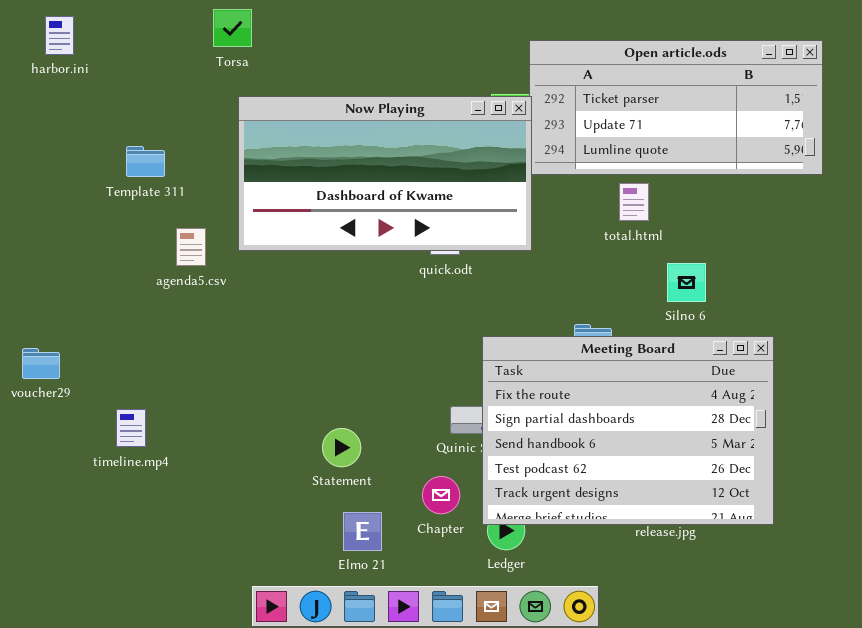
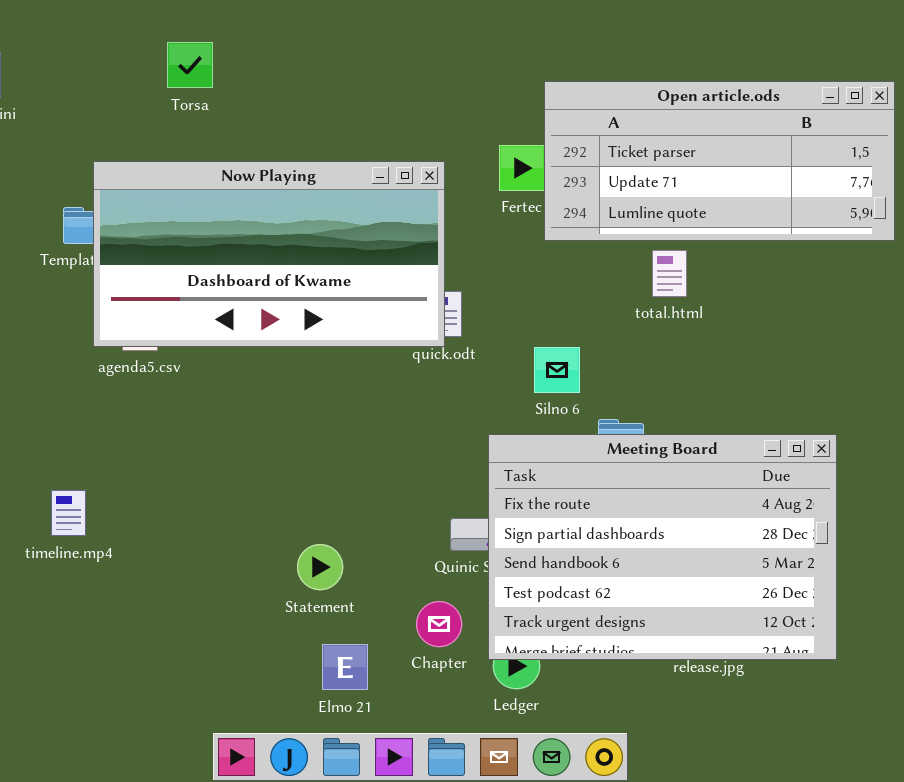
Now Playing: [238,96,532,251] -> [93,161,445,347], moved
Silno 6: [667,263,706,302] -> [534,347,580,393], moved
timeline.mp4: [116,409,146,447] -> [51,490,86,536], moved

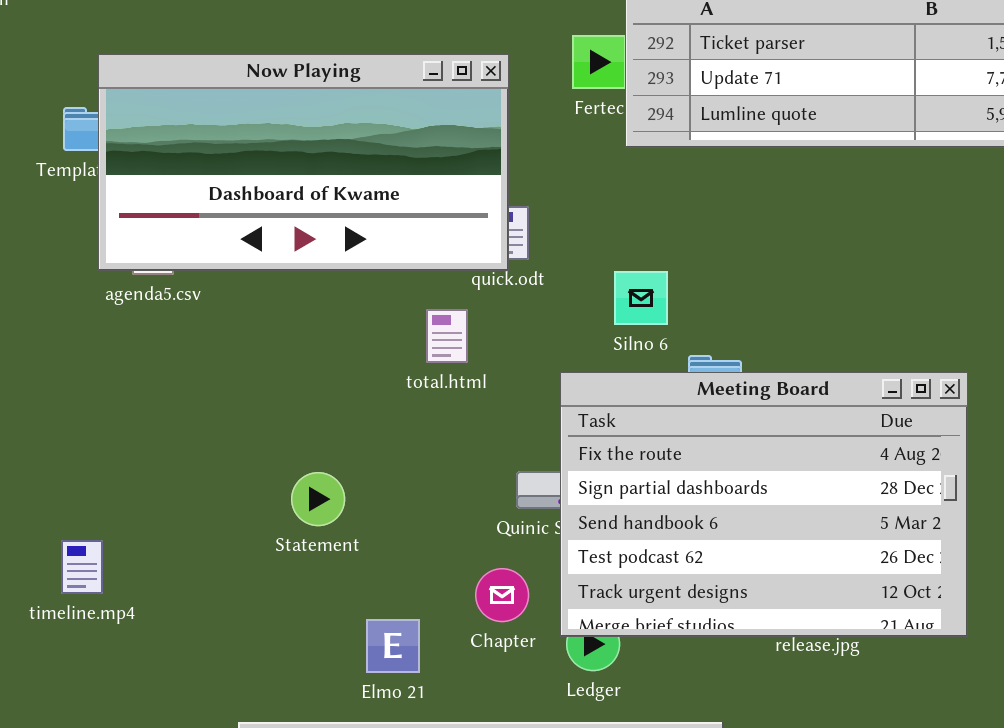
total.html: [652,250,687,297] -> [426,309,468,363], moved
timeline.mp4: [51,490,86,536] -> [61,540,103,594], moved
Statement: [297,544,343,590] -> [291,472,345,526], moved

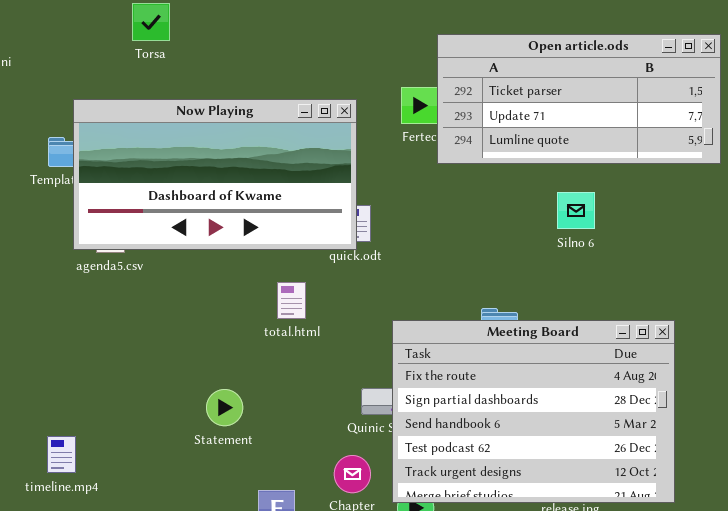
Silno 6: [614,271,668,325] -> [557,192,595,229], moved
total.html: [426,309,468,363] -> [277,282,306,319], moved

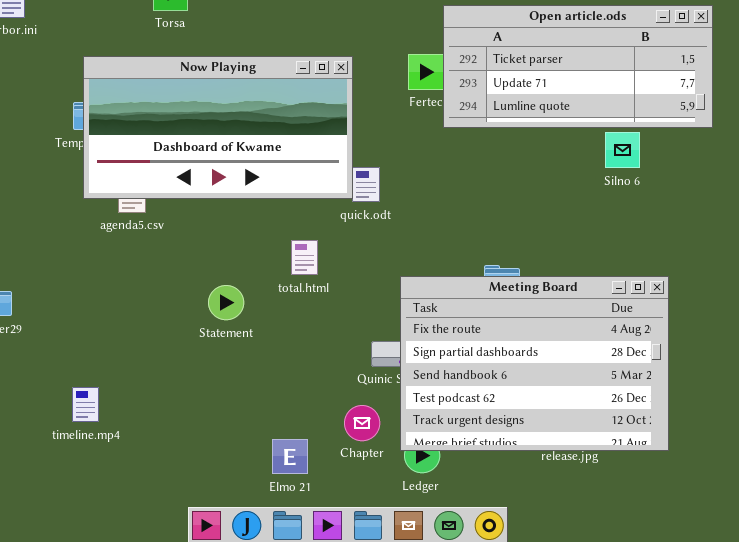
Now Playing: [73,99,357,250] -> [83,56,353,199], moved
Silno 6: [557,192,595,229] -> [605,132,640,168], moved
Statement: [206,389,243,426] -> [208,285,244,320], moved

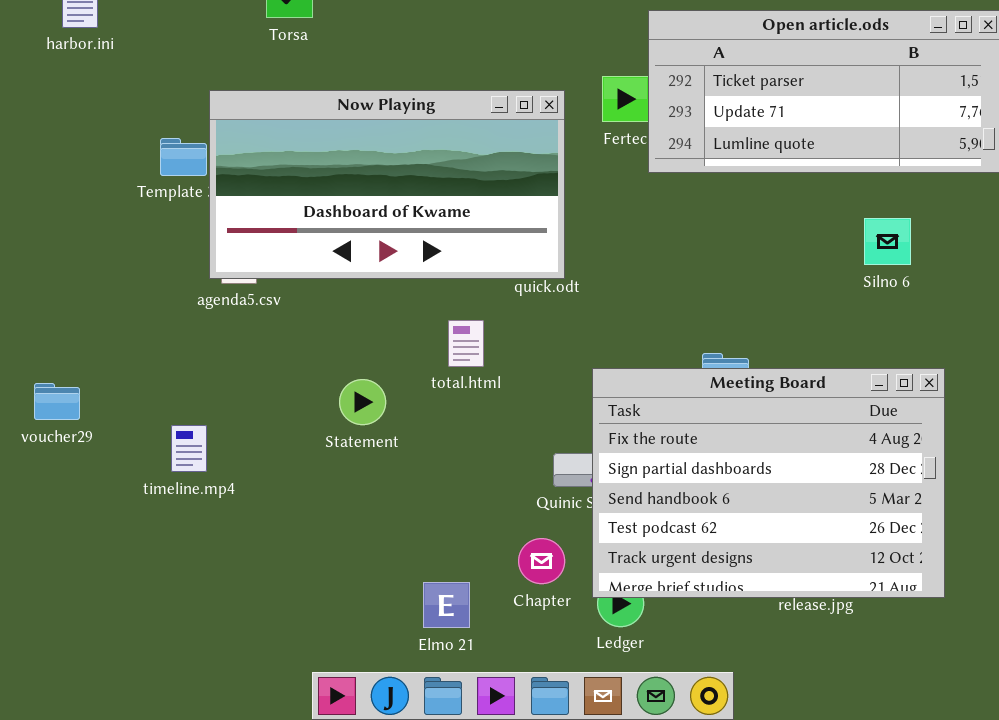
Now Playing: [83,56,353,199] -> [209,90,565,279], moved
Silno 6: [605,132,640,168] -> [864,218,911,265], moved
timeline.mp4: [72,387,99,422] -> [171,425,207,472], moved

